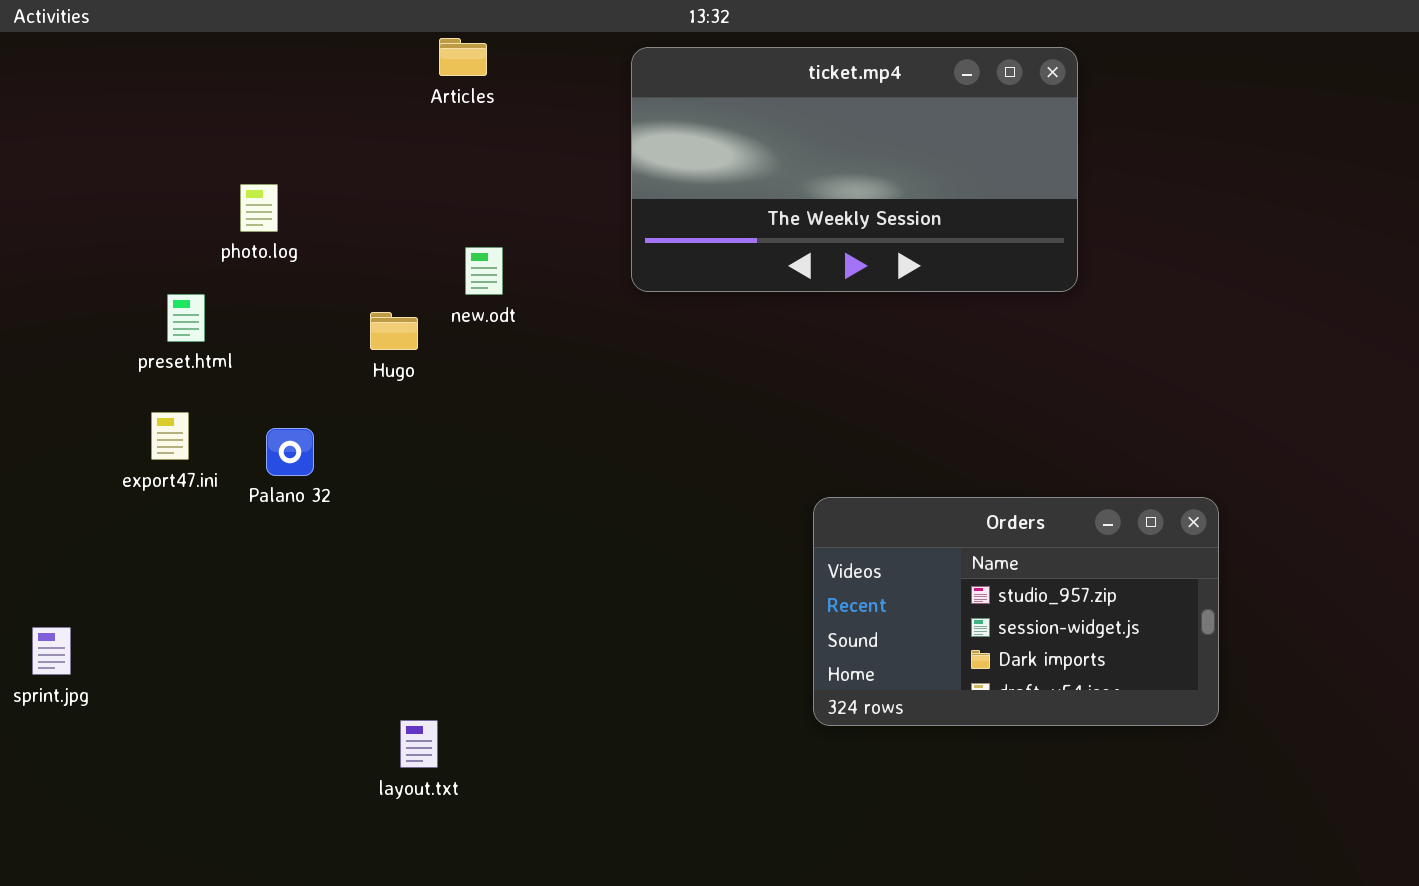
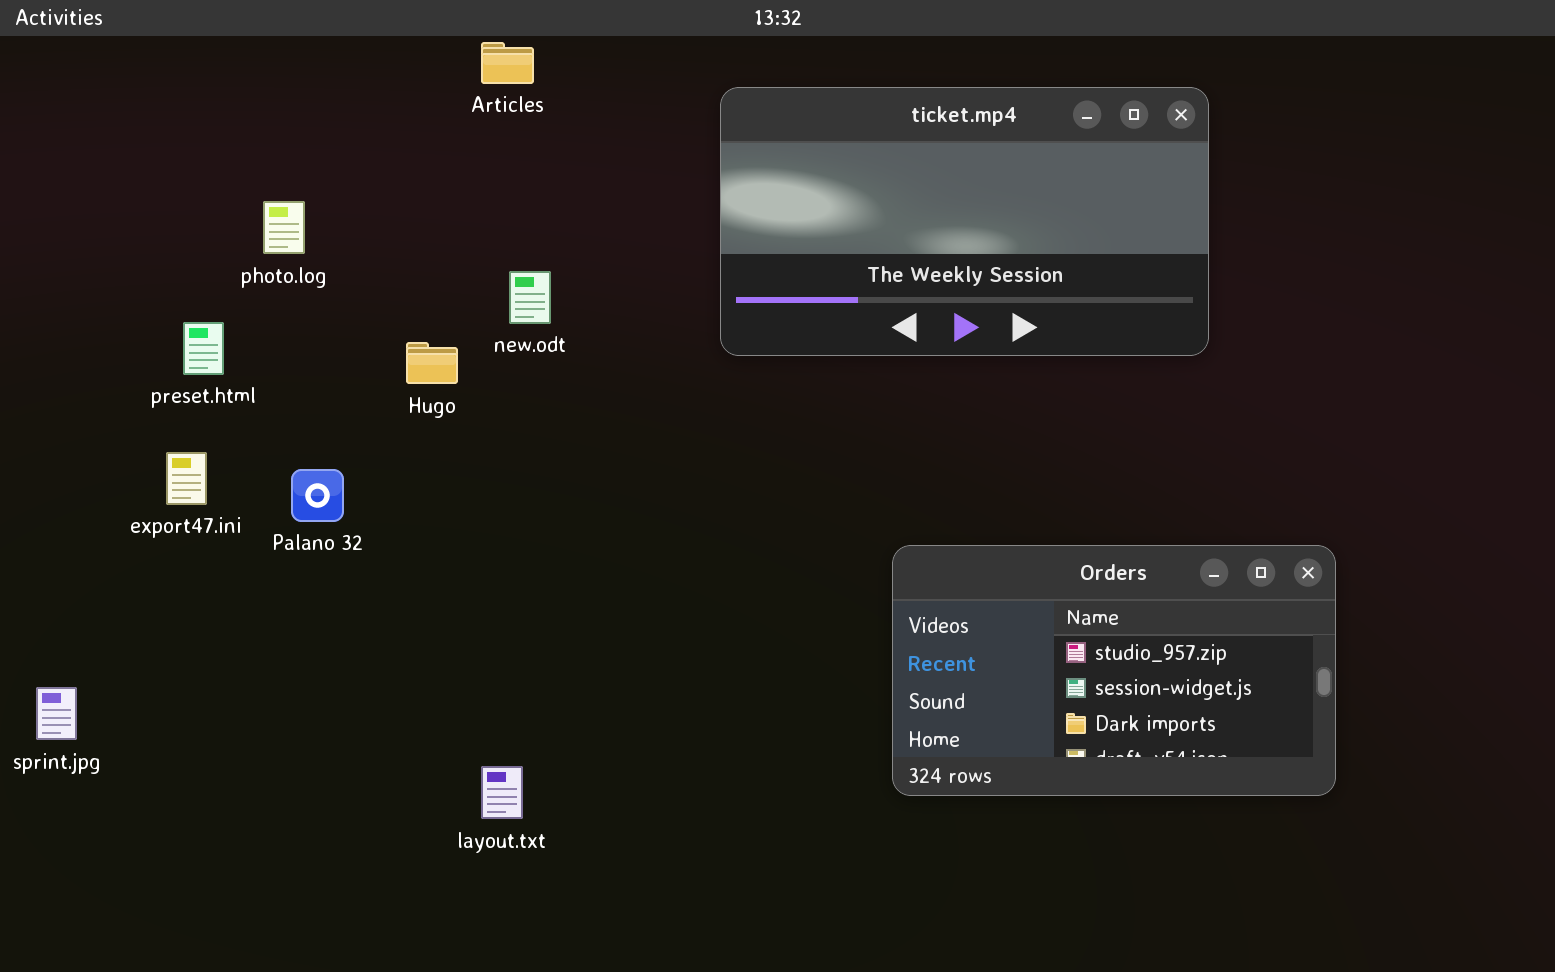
ticket.mp4: [631,47,1078,292] -> [720,87,1209,356], moved
layout.txt: [400,720,438,768] -> [481,766,523,819], moved

